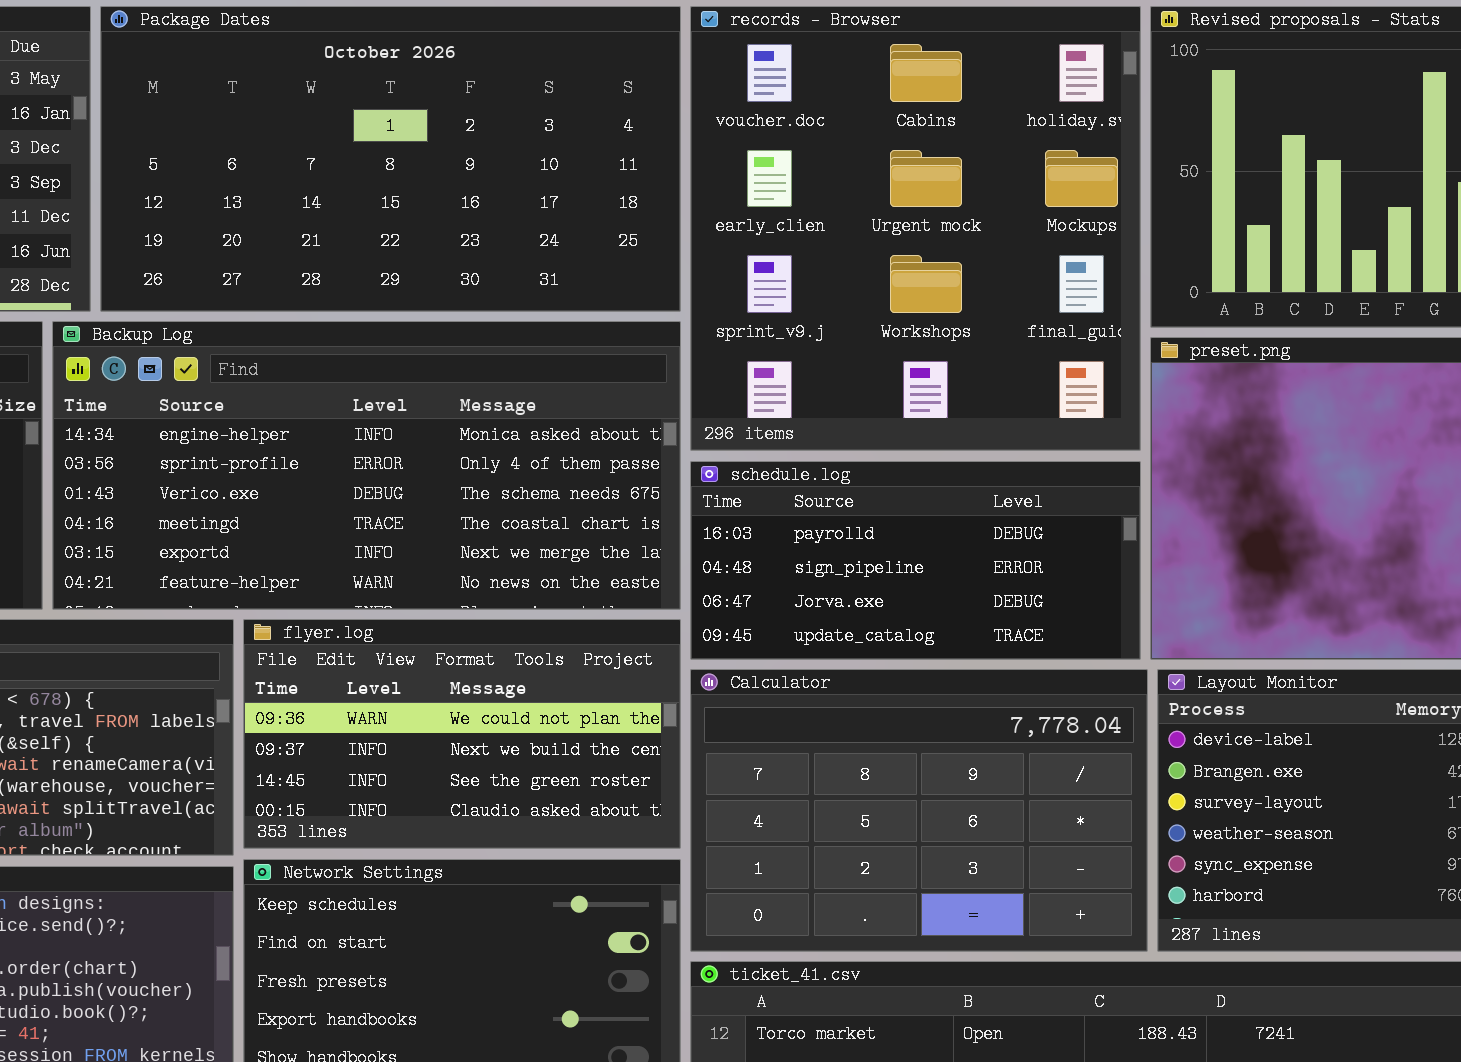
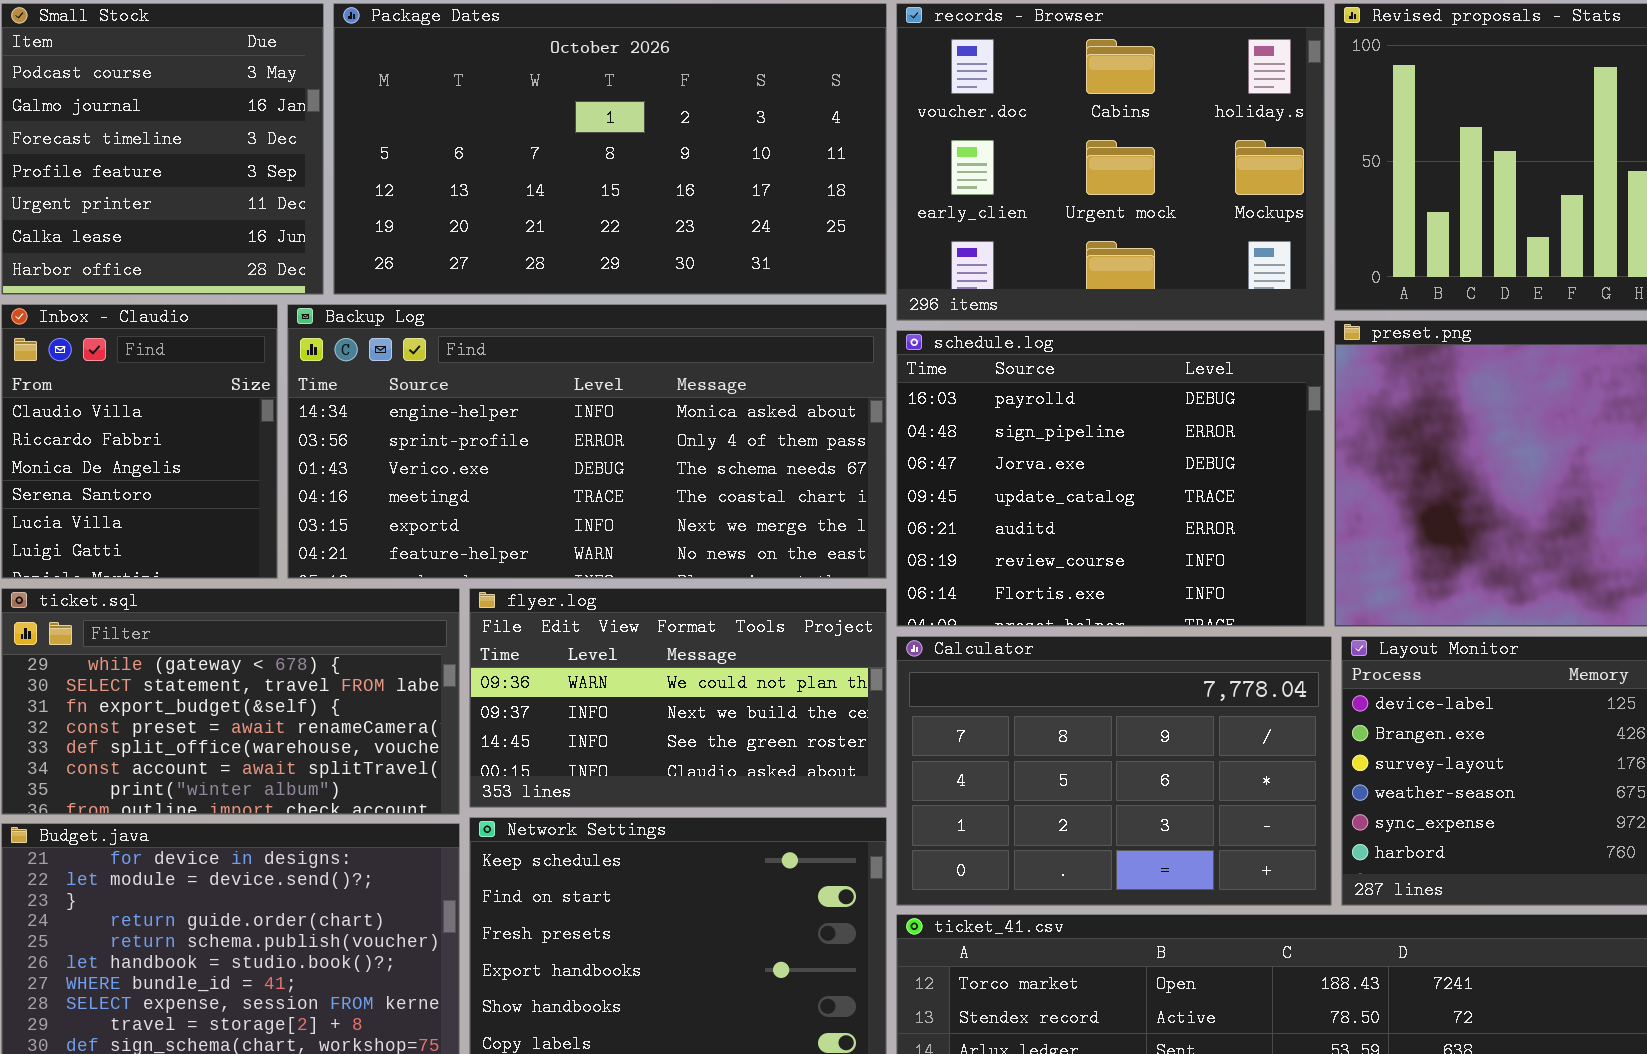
records - Browser: [690,6,1141,451] -> [896,3,1325,321], resized
schedule.log: [690,461,1141,660] -> [896,330,1325,627], resized

